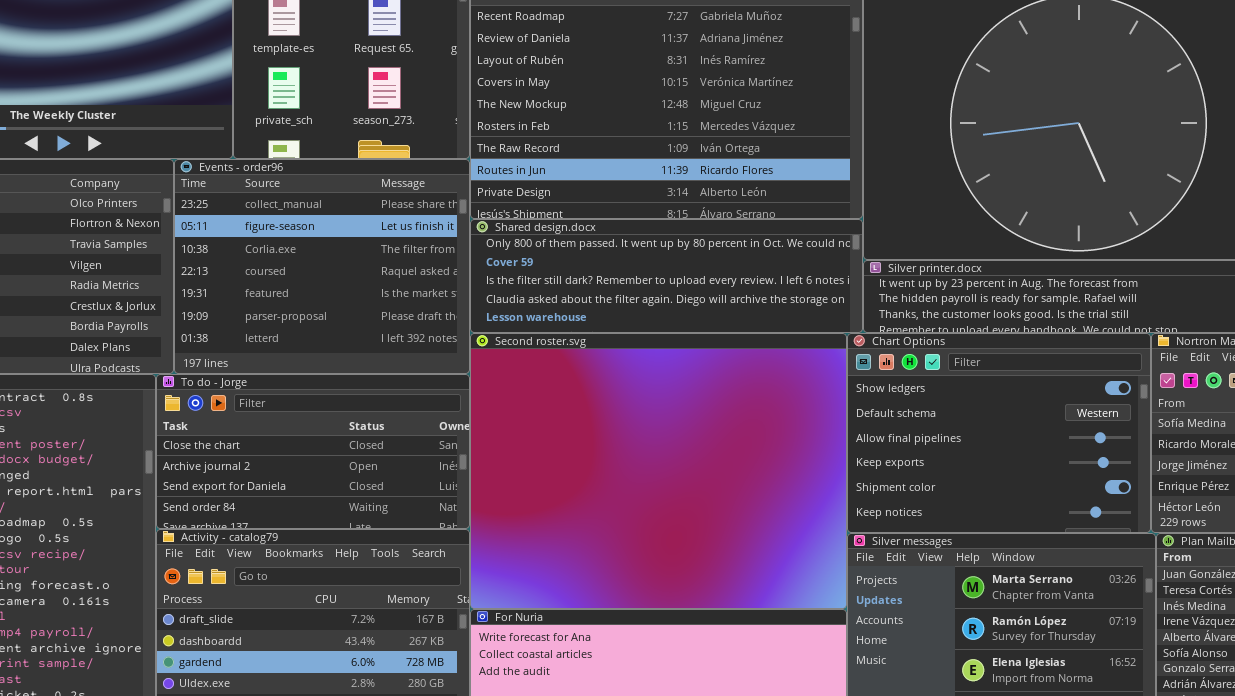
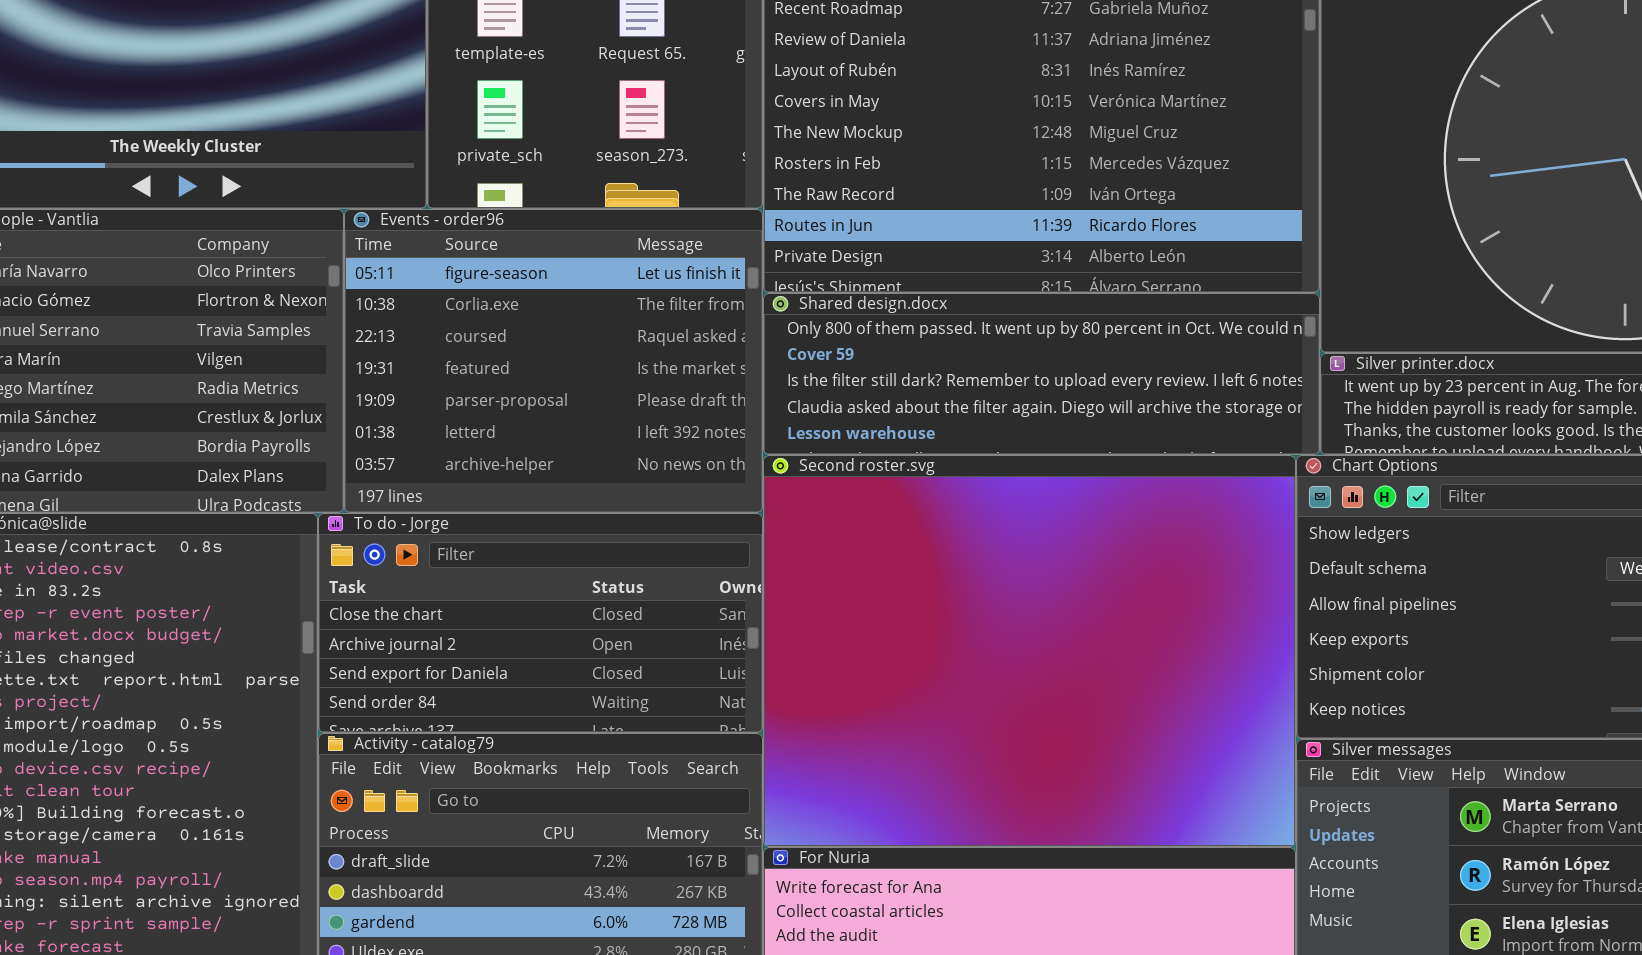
Events - order96: [174,159,470,374] -> [344,209,763,513], scrolled down 1 row

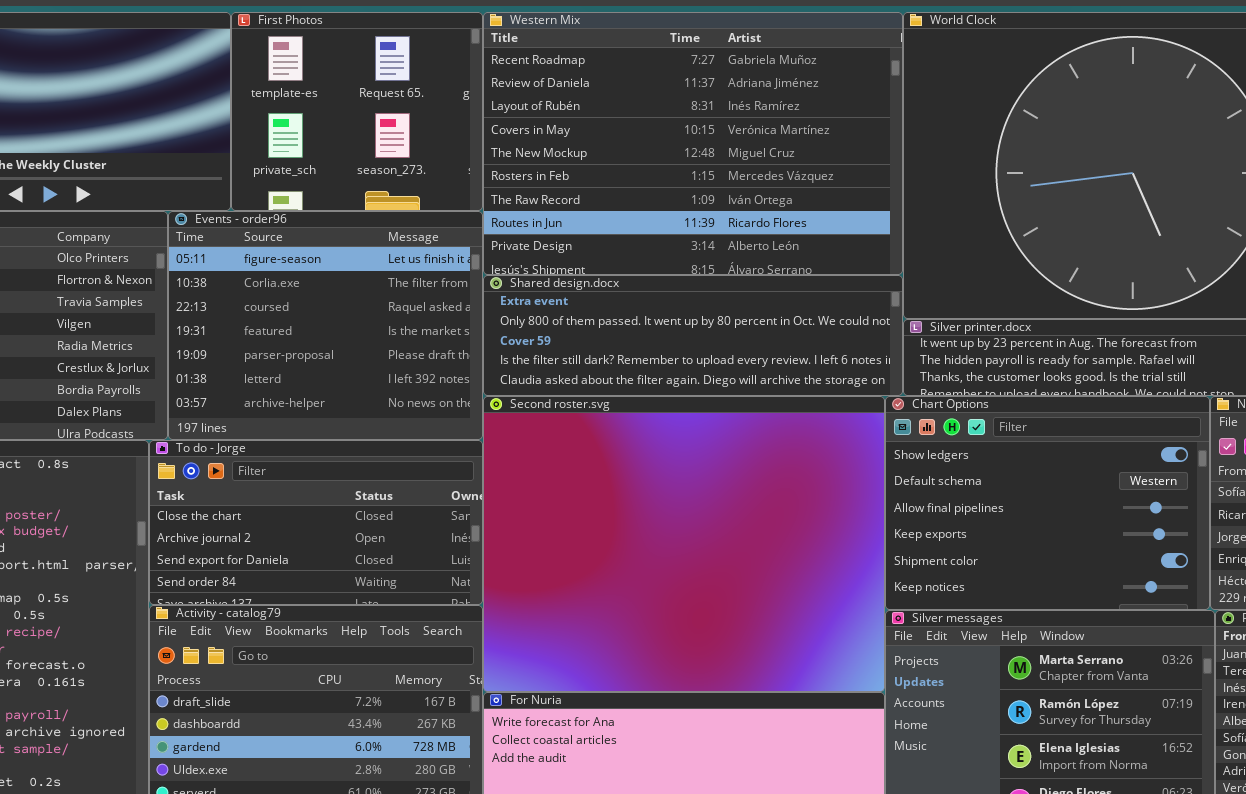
Shared design.docx: [763,293,1320,455] -> [483,275,903,396], scrolled up 1 row

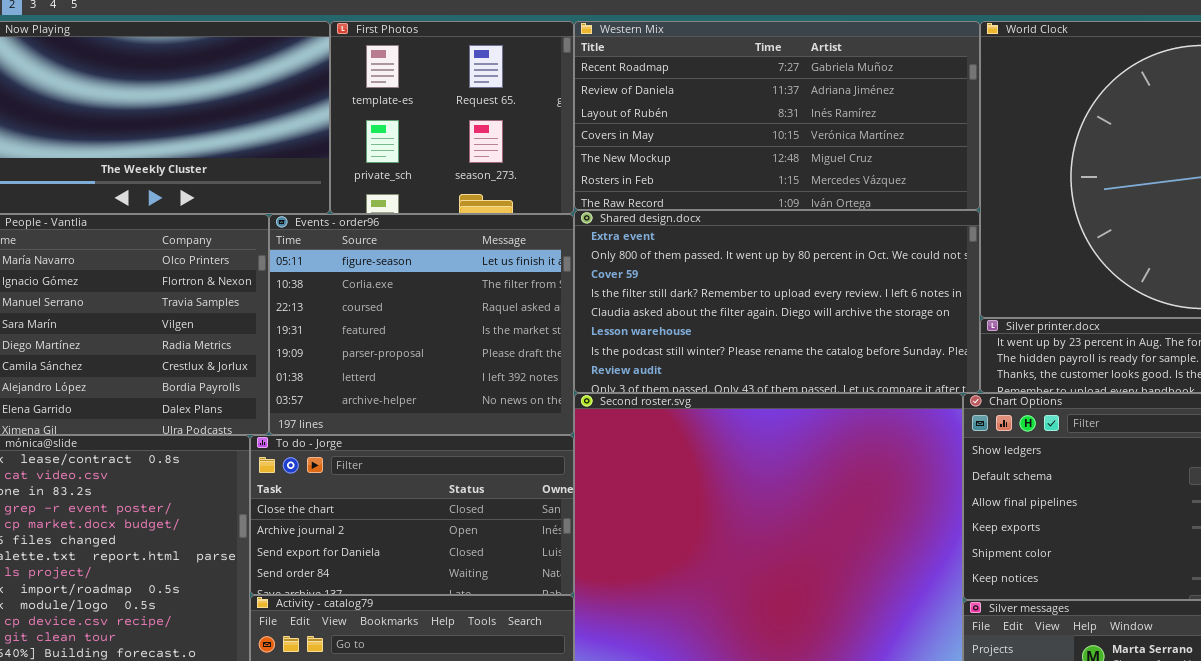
Western Mix: [483,12,903,275] -> [574,21,980,210], resized
Shared design.docx: [483,275,903,396] -> [574,210,980,393], resized

